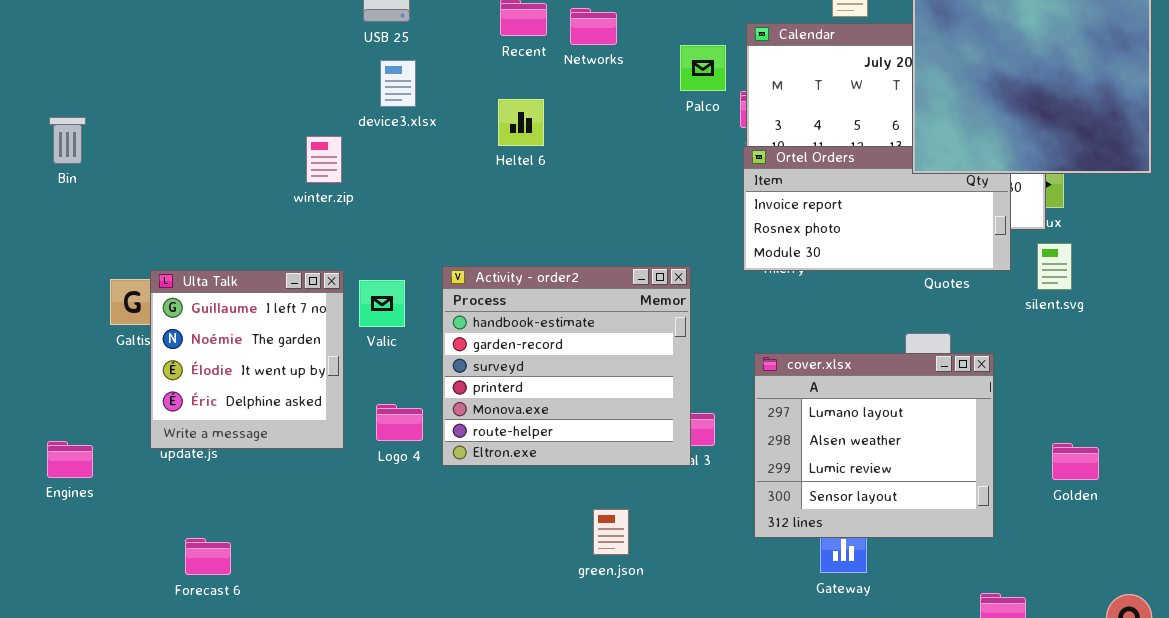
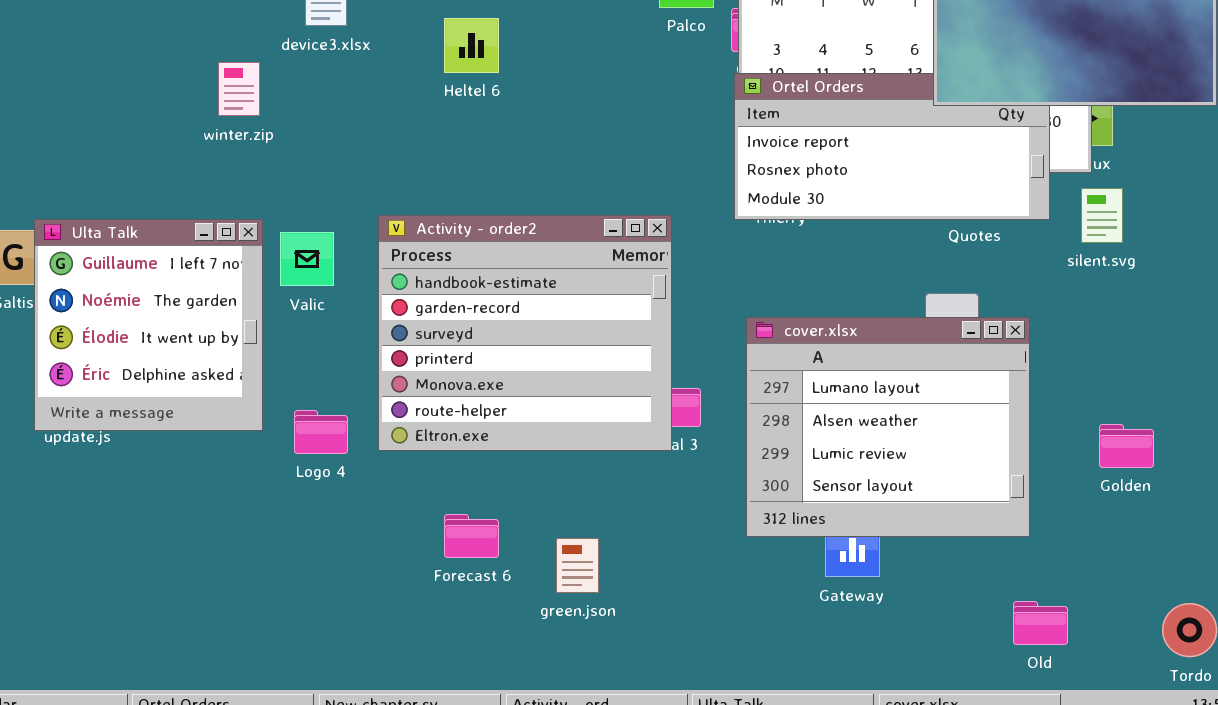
Logo 4: [376,404,423,441] -> [294,410,348,454], moved
green.json: [593,509,629,555] -> [556,538,599,593], moved
Forecast 6: [185,538,231,575] -> [444,514,499,558], moved

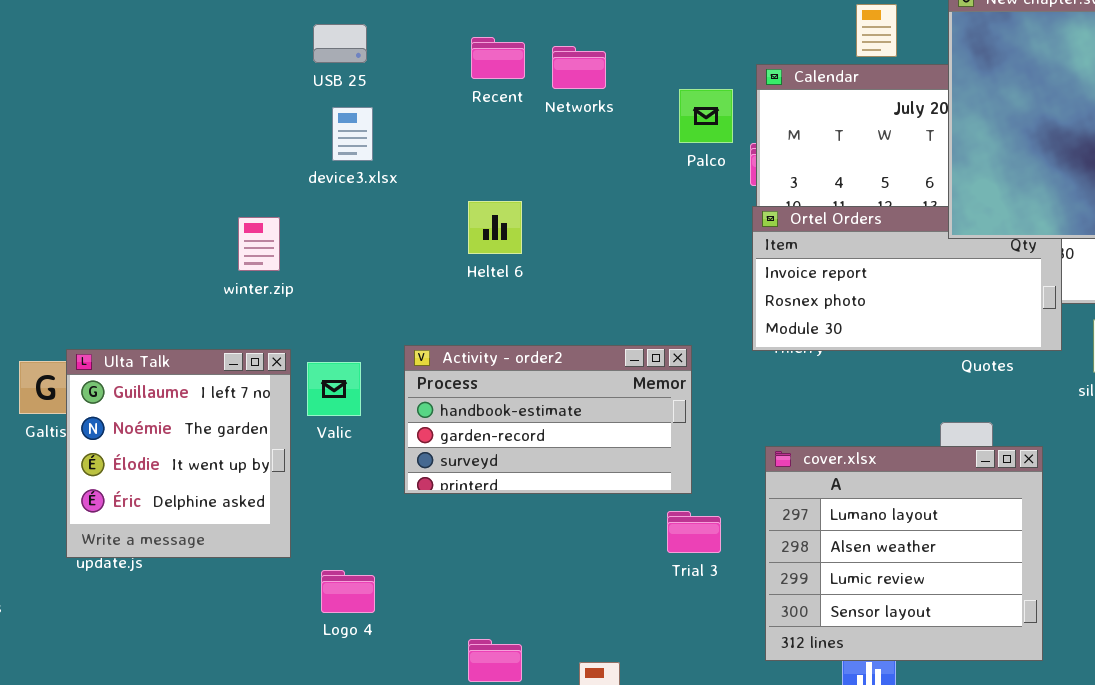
Heltel 6: [444,18,499,73] -> [468,201,522,254], moved
winter.zip: [218,62,260,116] -> [238,217,280,271], moved
Activity - order2: [378,215,672,451] -> [404,345,692,494], resized
Logo 4: [294,410,348,454] -> [321,570,375,613], moved

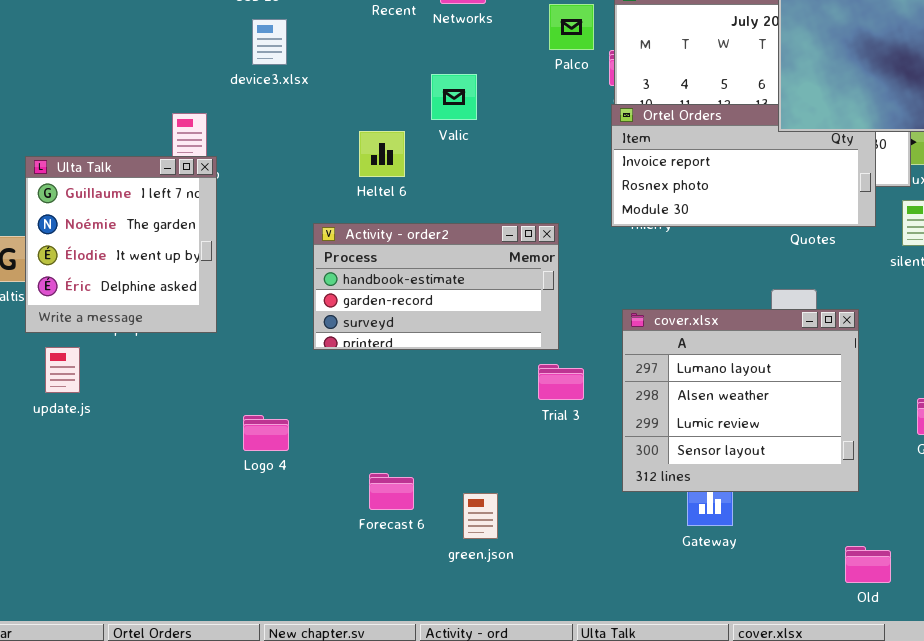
Heltel 6: [468,201,522,254] -> [359,131,405,177], moved
Ulta Talk: [66,349,291,558] -> [25,156,217,333], moved
Valic: [307,362,361,416] -> [431,74,477,120], moved

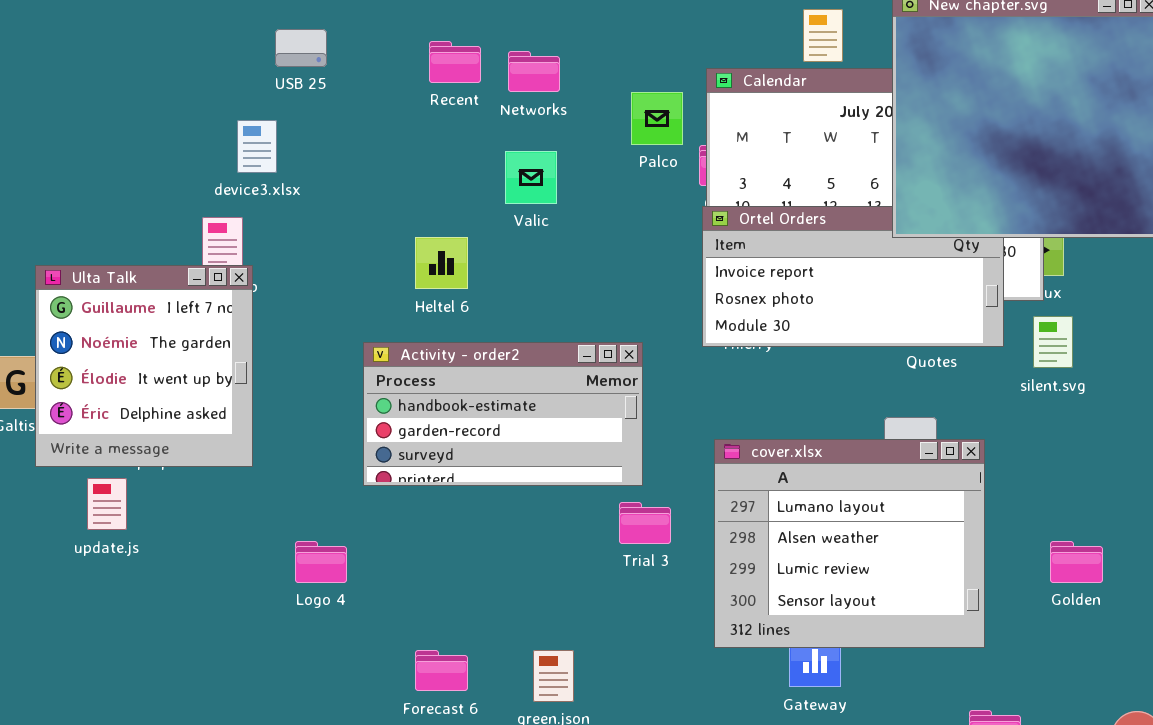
device3.xlsx: [252,19,287,65] -> [237,120,277,173], moved
Valic: [431,74,477,120] -> [505,151,557,204], moved
update.js: [45,347,80,393] -> [87,478,127,530], moved
Logo 4: [243,415,289,451] -> [295,541,347,583], moved
Forecast 6: [369,473,414,510] -> [415,650,468,691], moved

